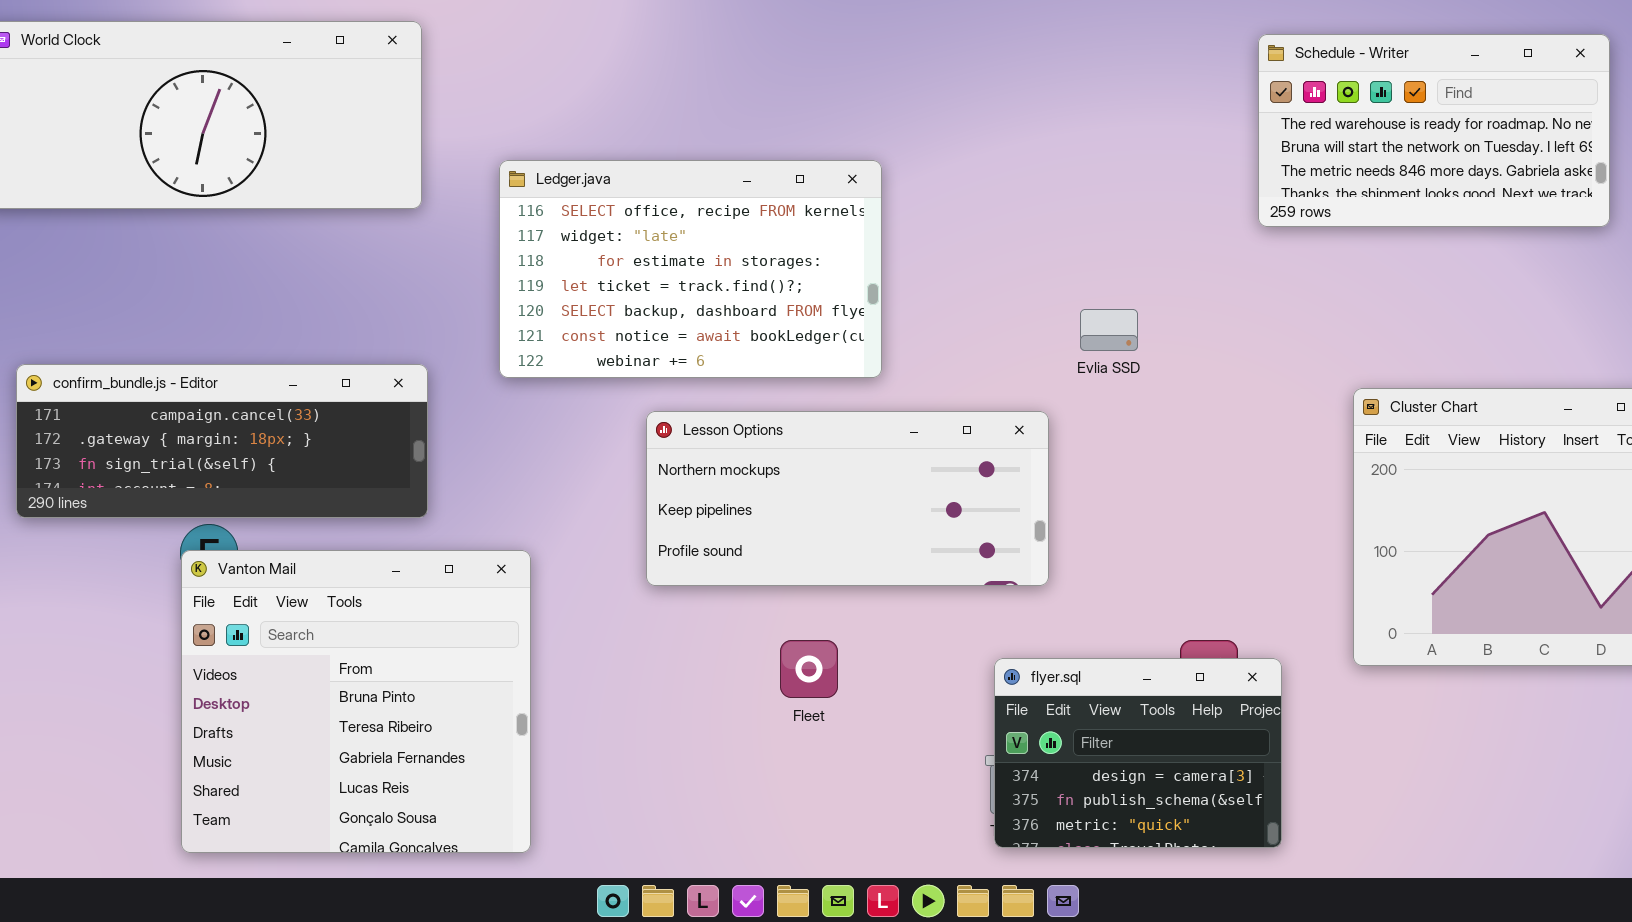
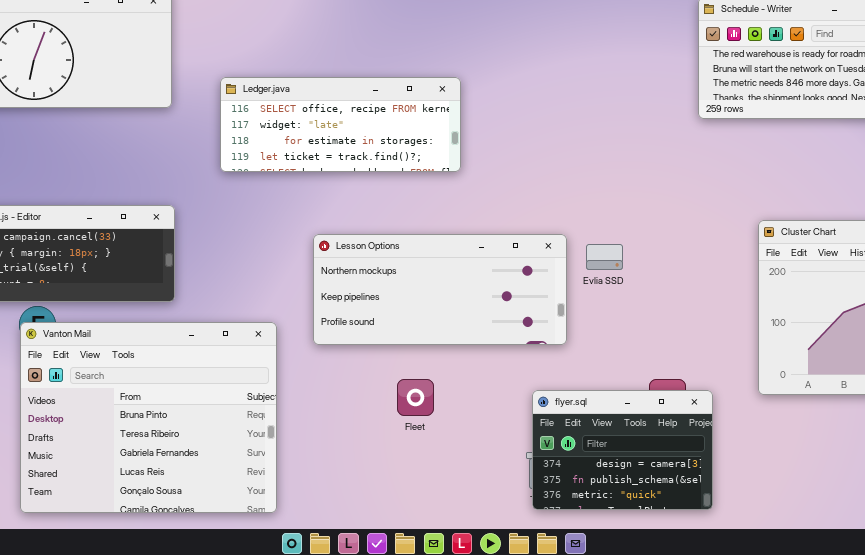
Ledger.java: [499,160,882,378] -> [220,77,461,172], resized
Evlia SSD: [1080,309,1138,351] -> [586,244,623,270], moved
Vanton Mail: [181,550,531,853] -> [20,322,277,513], resized

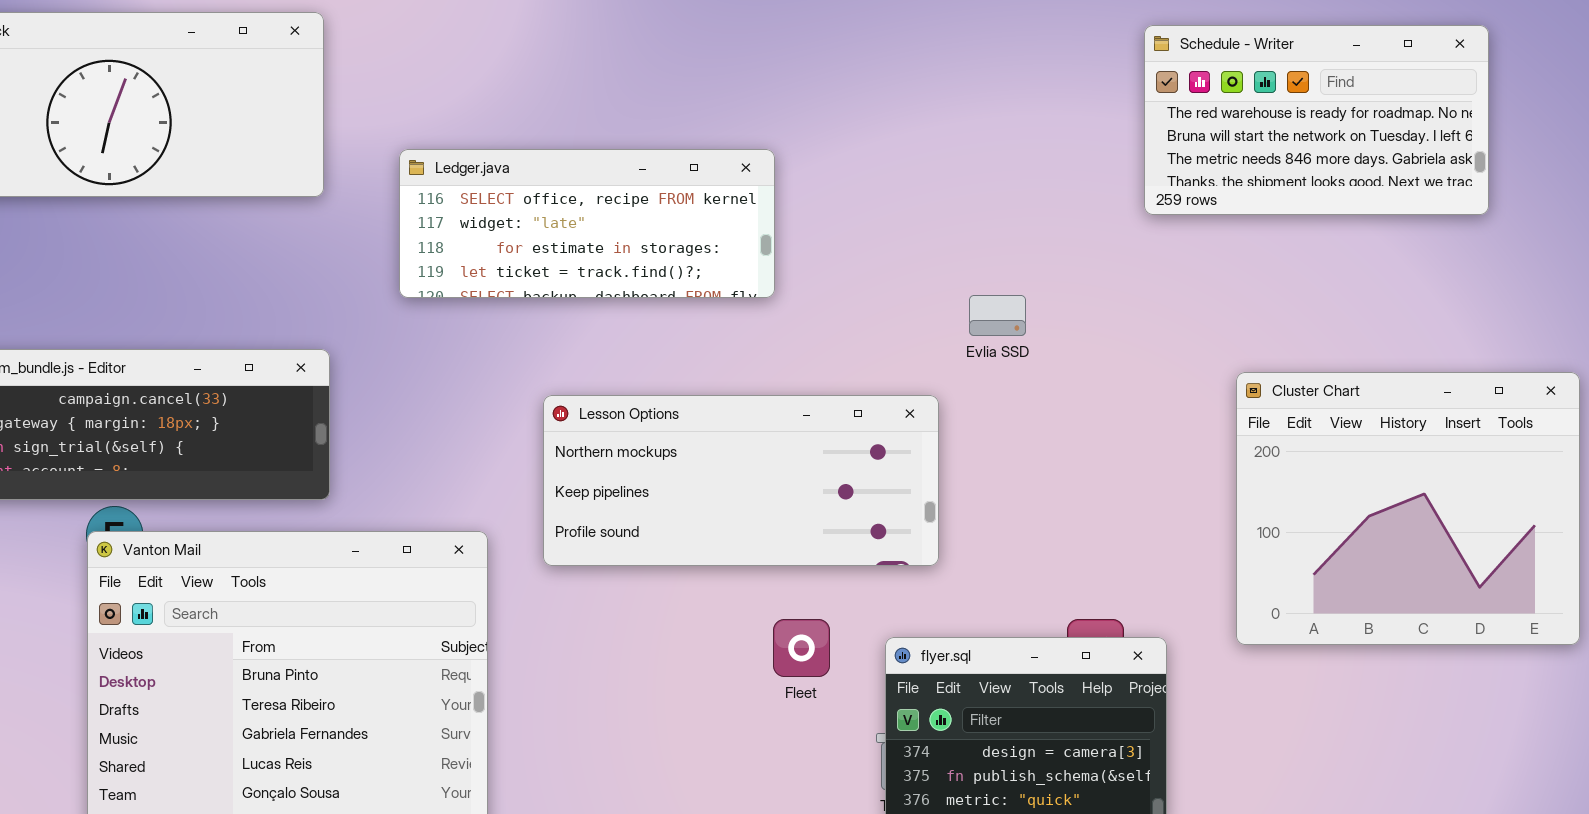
Evlia SSD: [586,244,623,270] -> [969,295,1026,336], moved
Fleet: [397,379,434,416] -> [773,619,830,677], moved

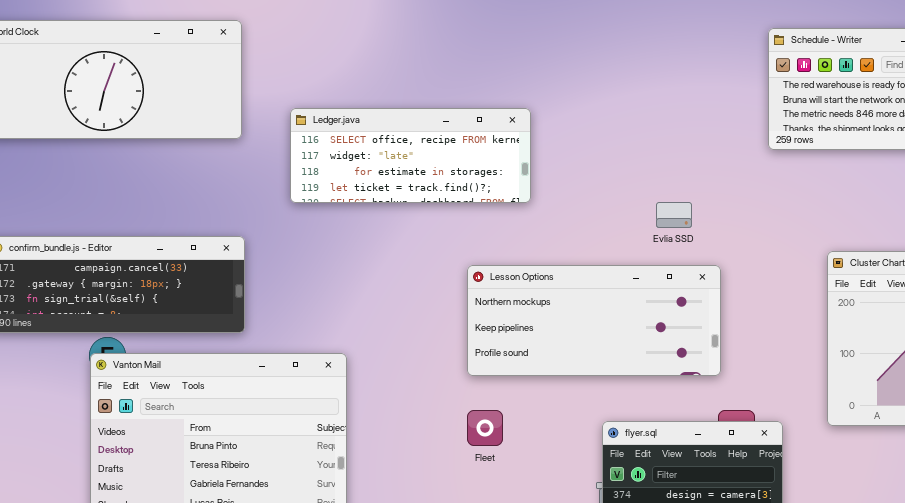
Lesson Options: [543,395,939,566] -> [467,265,721,376], moved
Fleet: [773,619,830,677] -> [467,410,503,446], moved

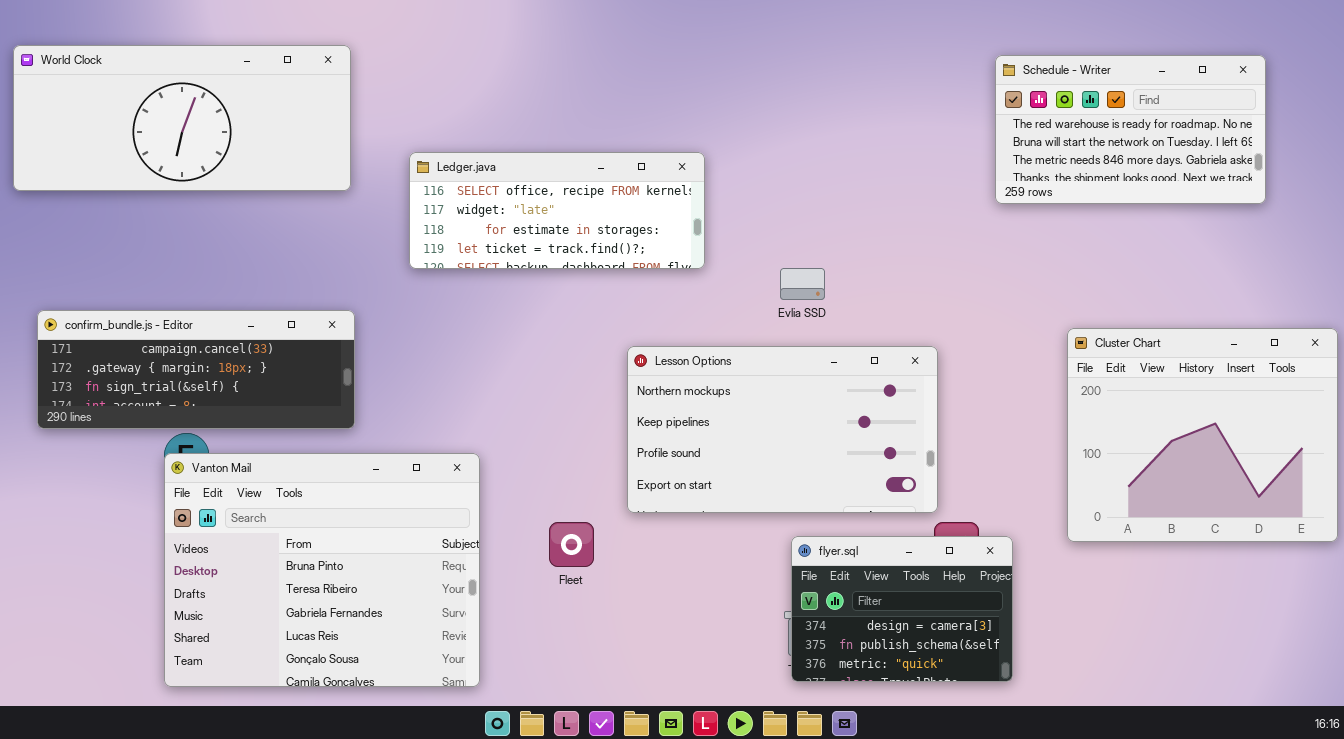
Evlia SSD: [656,202,692,228] -> [780,268,825,300], moved
Lesson Options: [467,265,721,376] -> [627,346,938,513], resized
Fleet: [467,410,503,446] -> [549,522,594,567], moved

